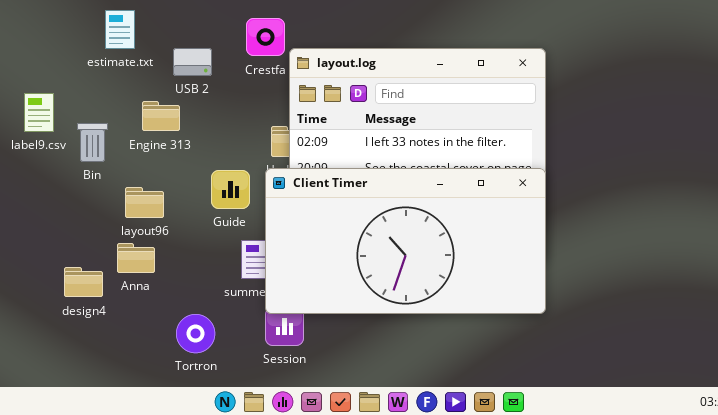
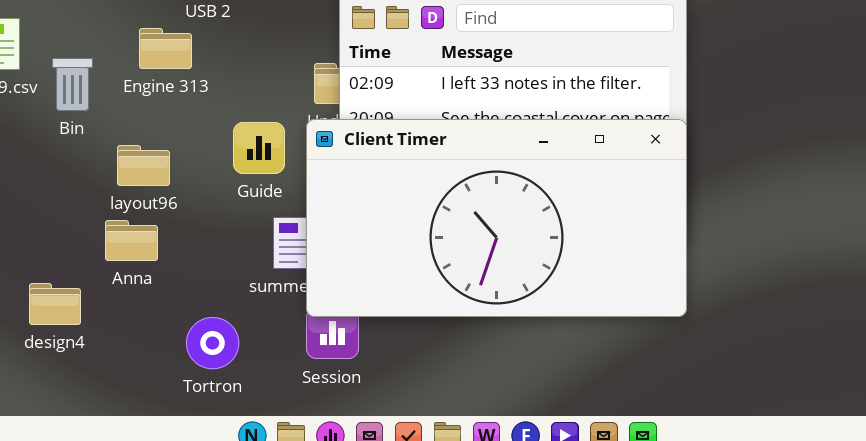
design4: [64,267,103,297] -> [29,283,81,325], moved

